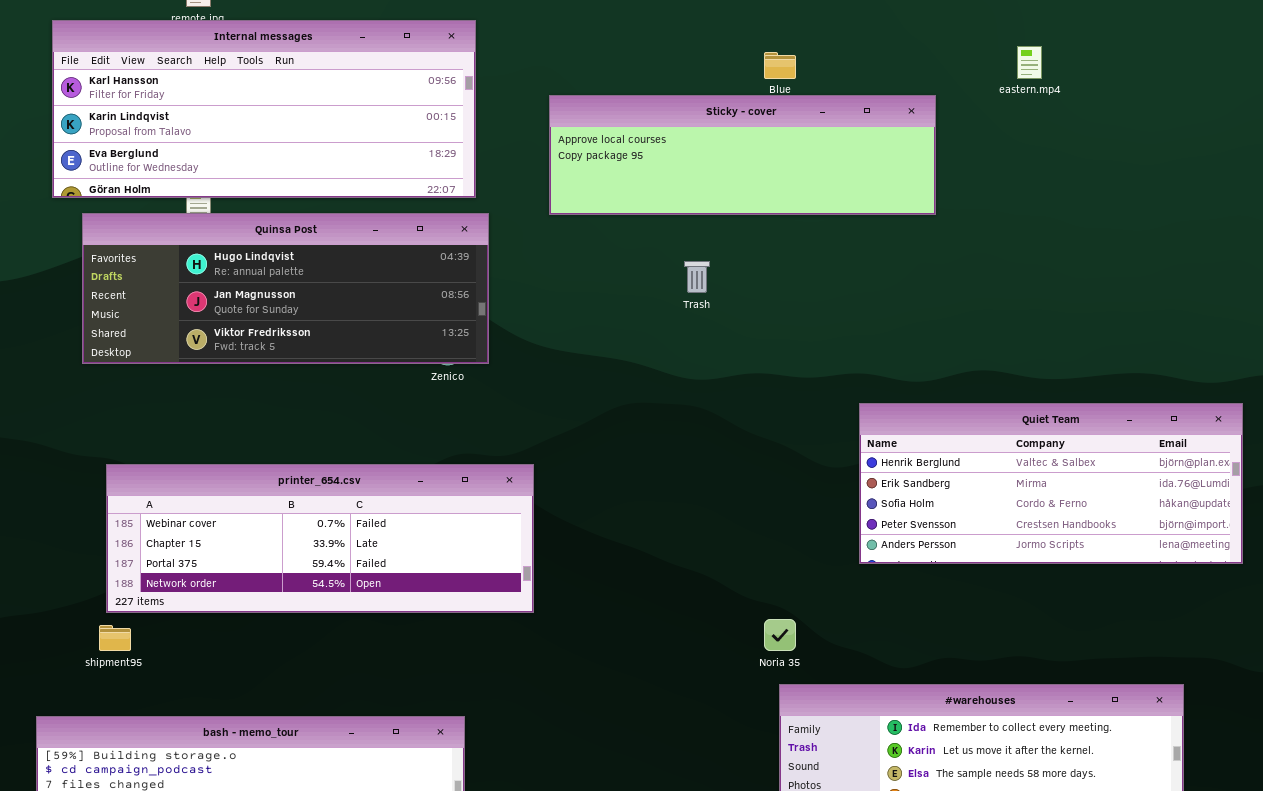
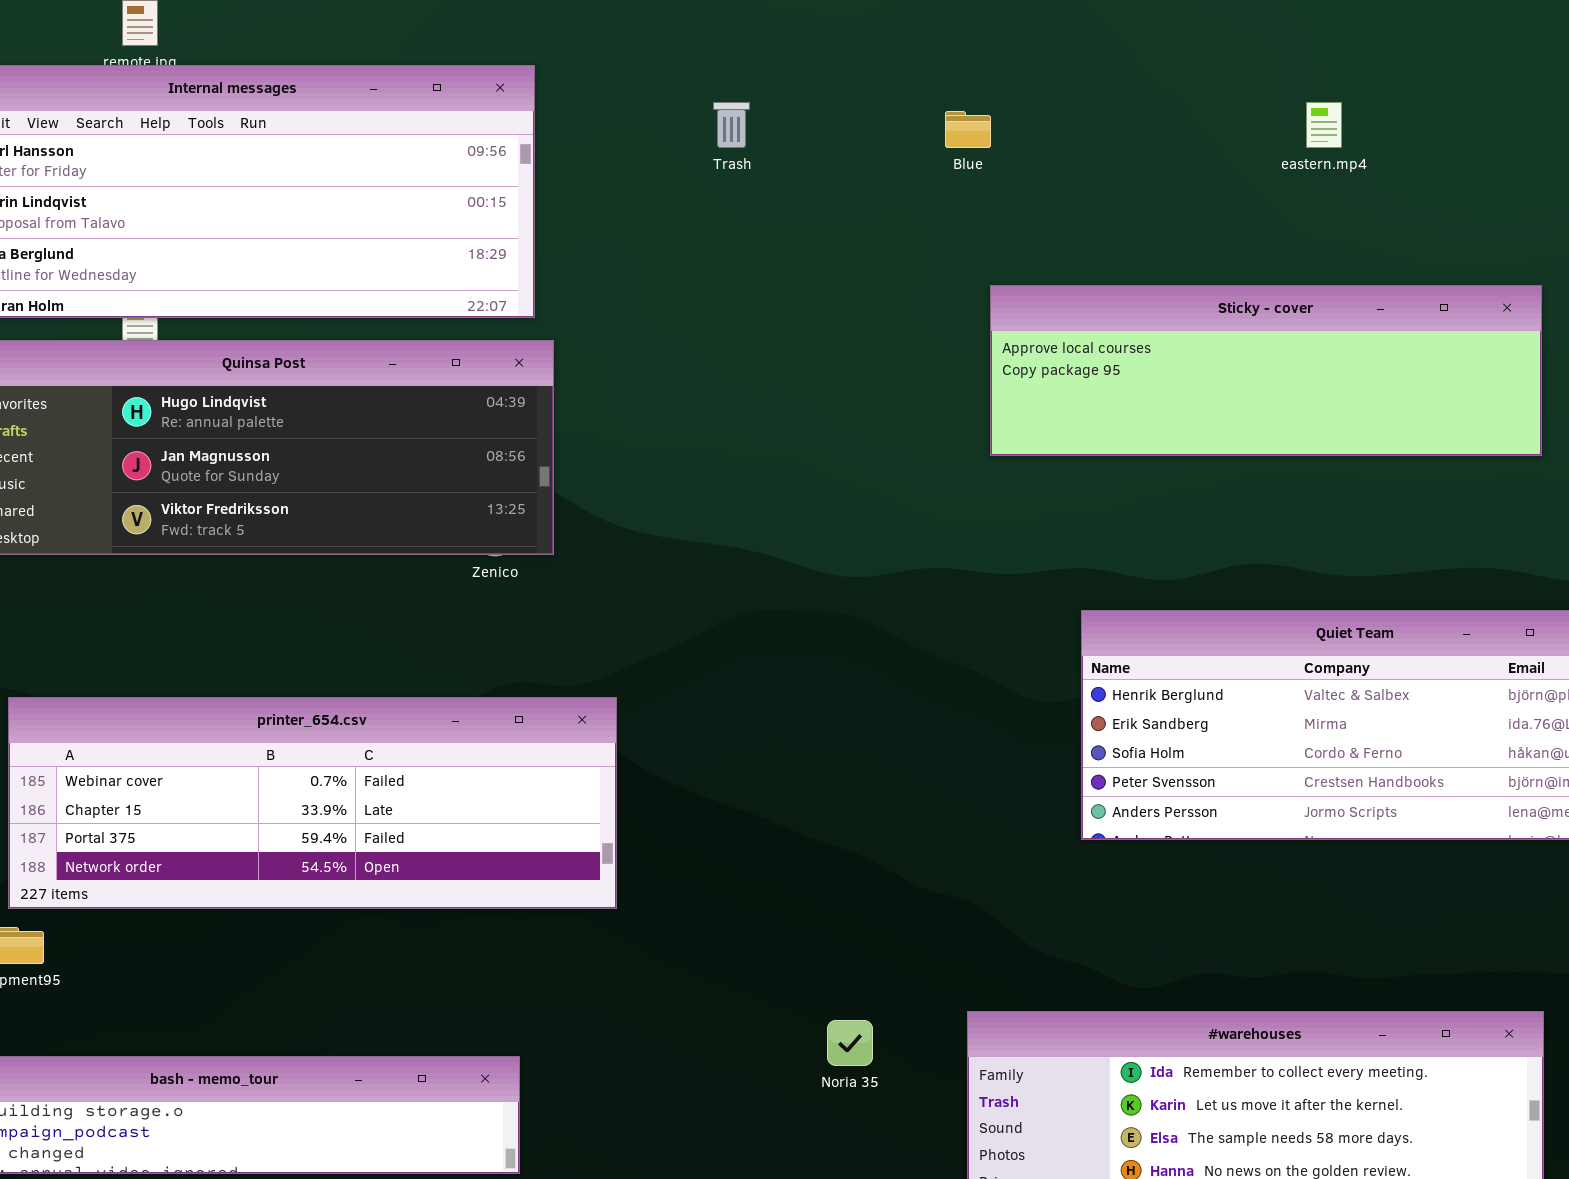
Sticky - cover: [549,95,936,215] -> [990,285,1542,456], moved
Trash: [684,261,710,293] -> [713,102,750,148], moved
Noria 35: [764,619,796,651] -> [827,1020,873,1066], moved

